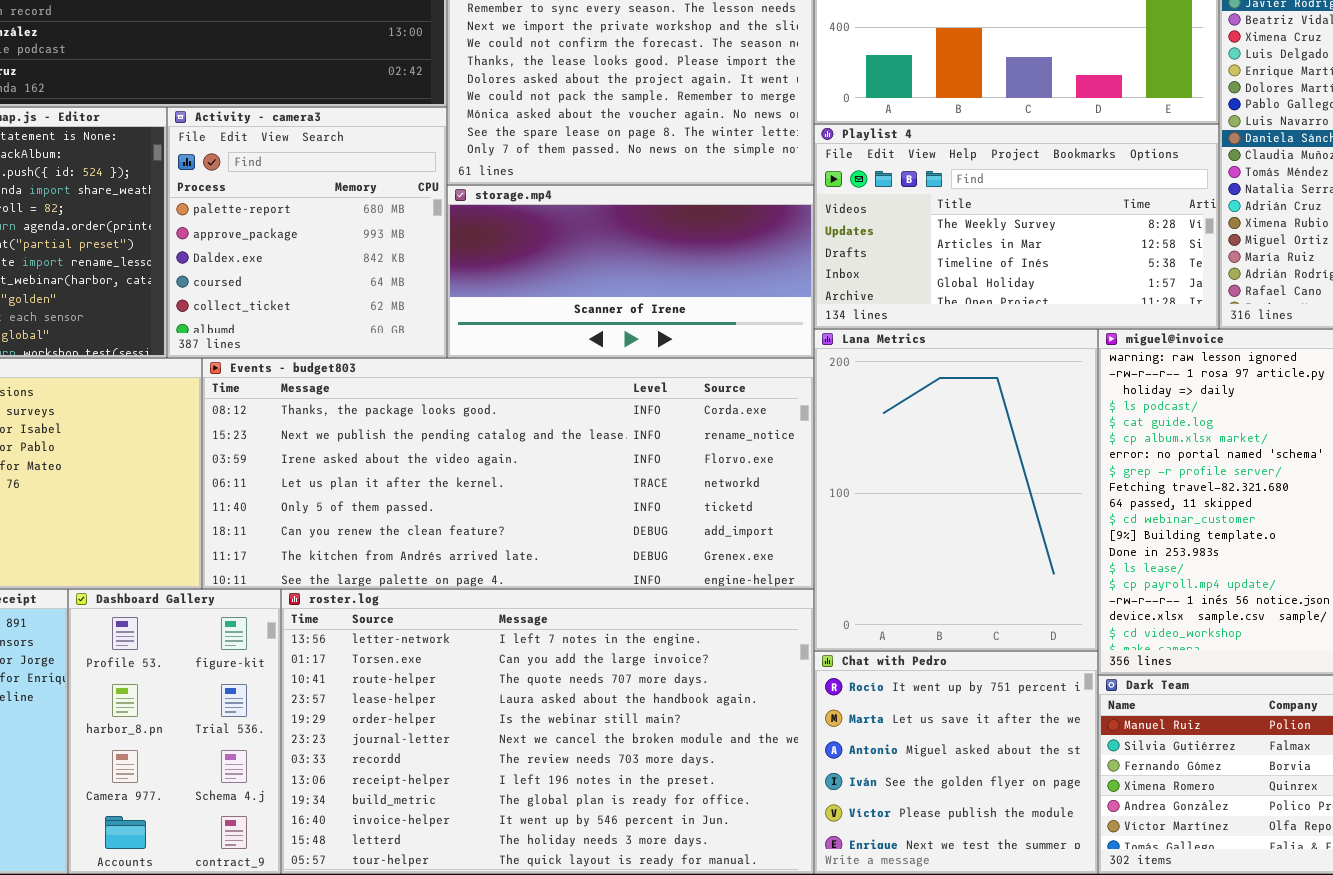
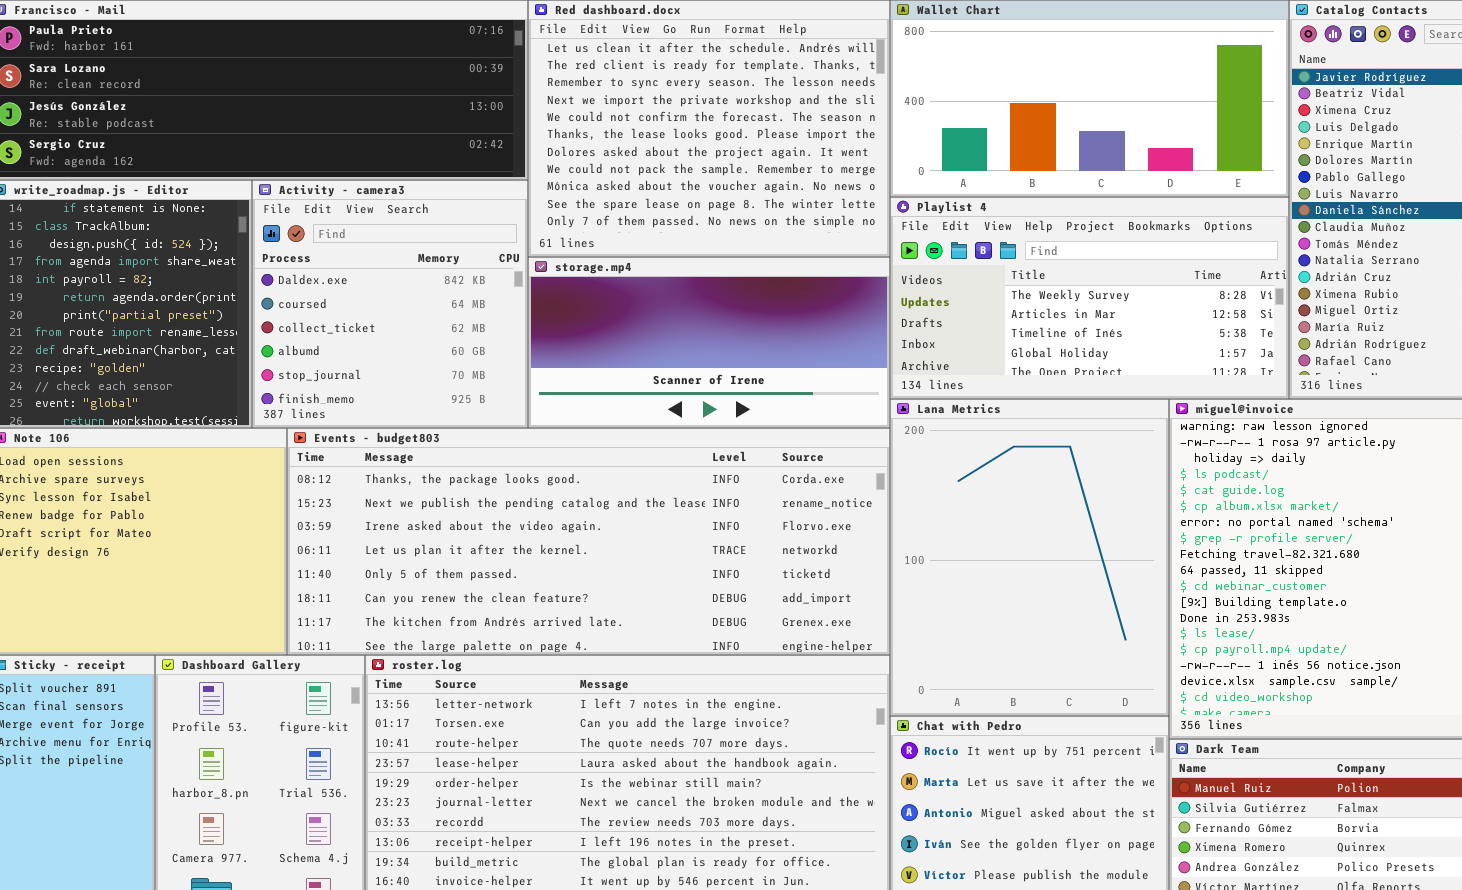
Activity - camera3: [167,107,447,358] -> [252,180,528,428], scrolled down 2 rows

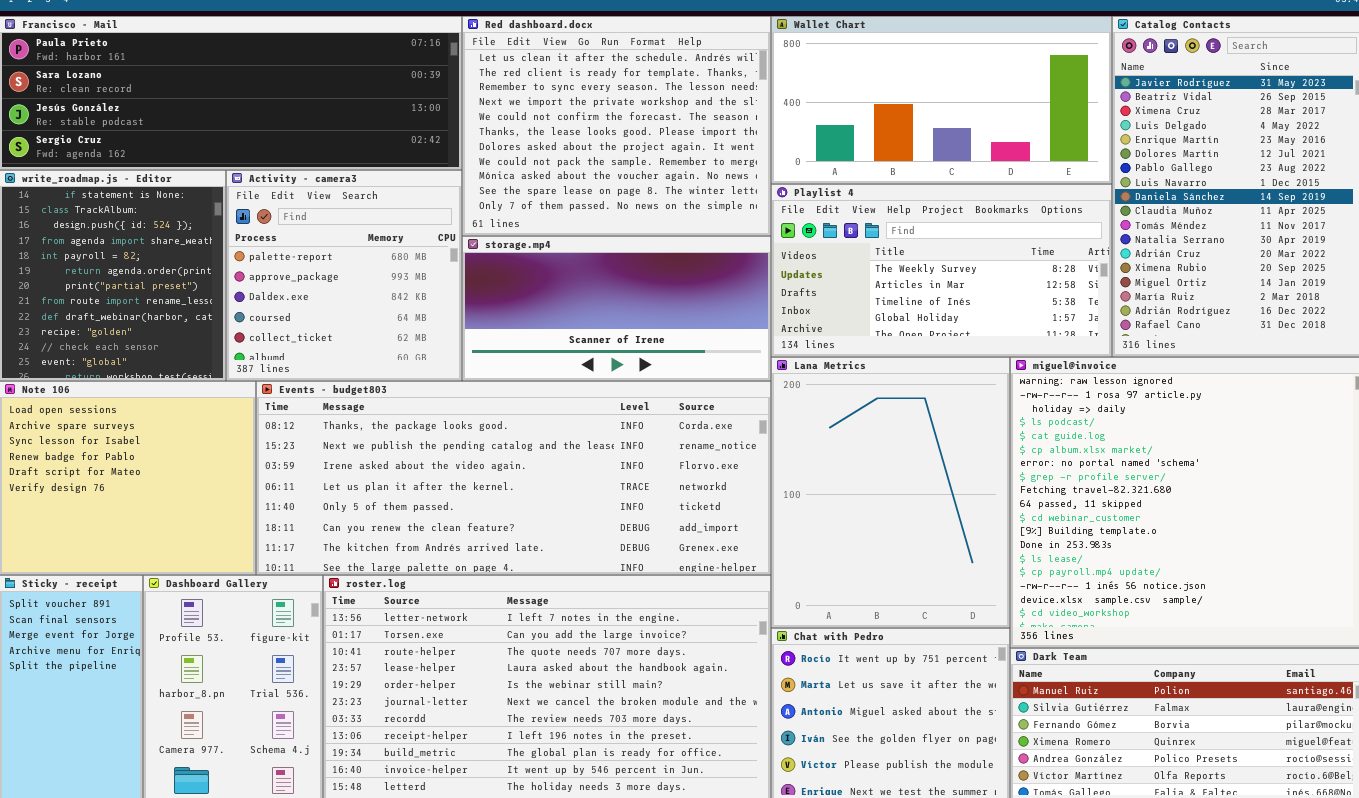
Activity - camera3: [252,180,528,428] -> [226,170,462,381], scrolled up 2 rows

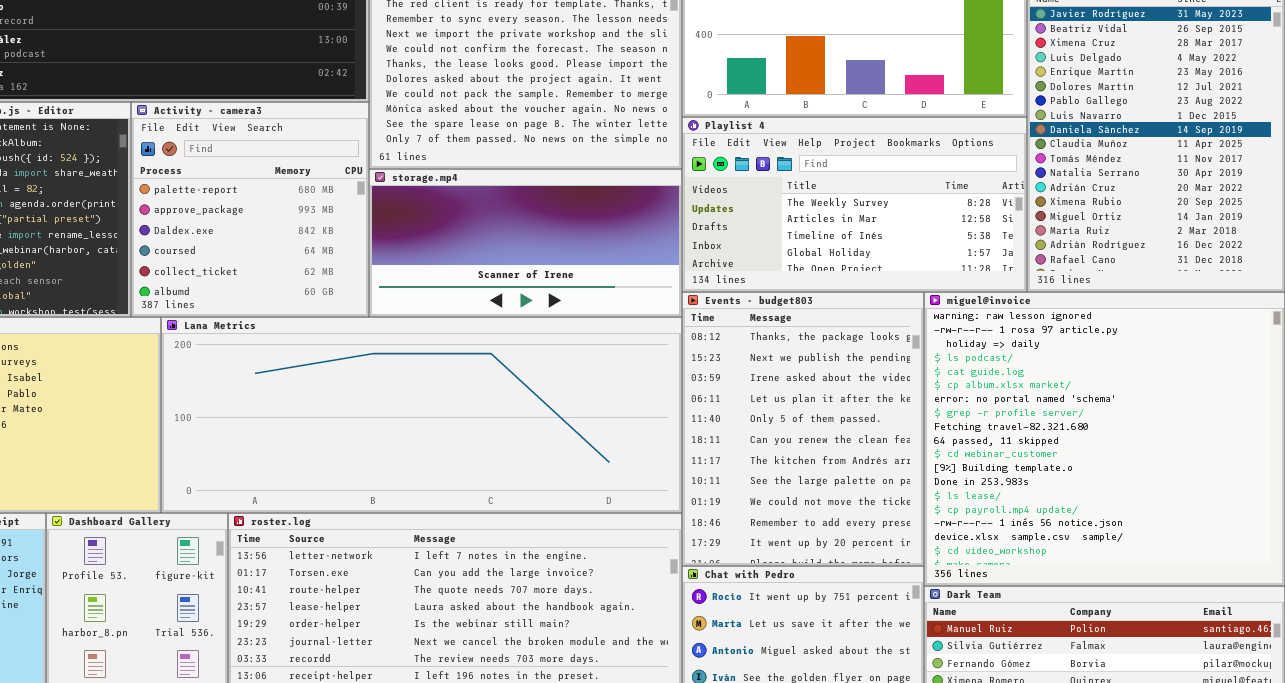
Lana Metrics: [771,357,1010,628] -> [161,317,682,513], moved, resized
Events - budget803: [256,381,771,575] -> [682,292,924,566], moved, resized

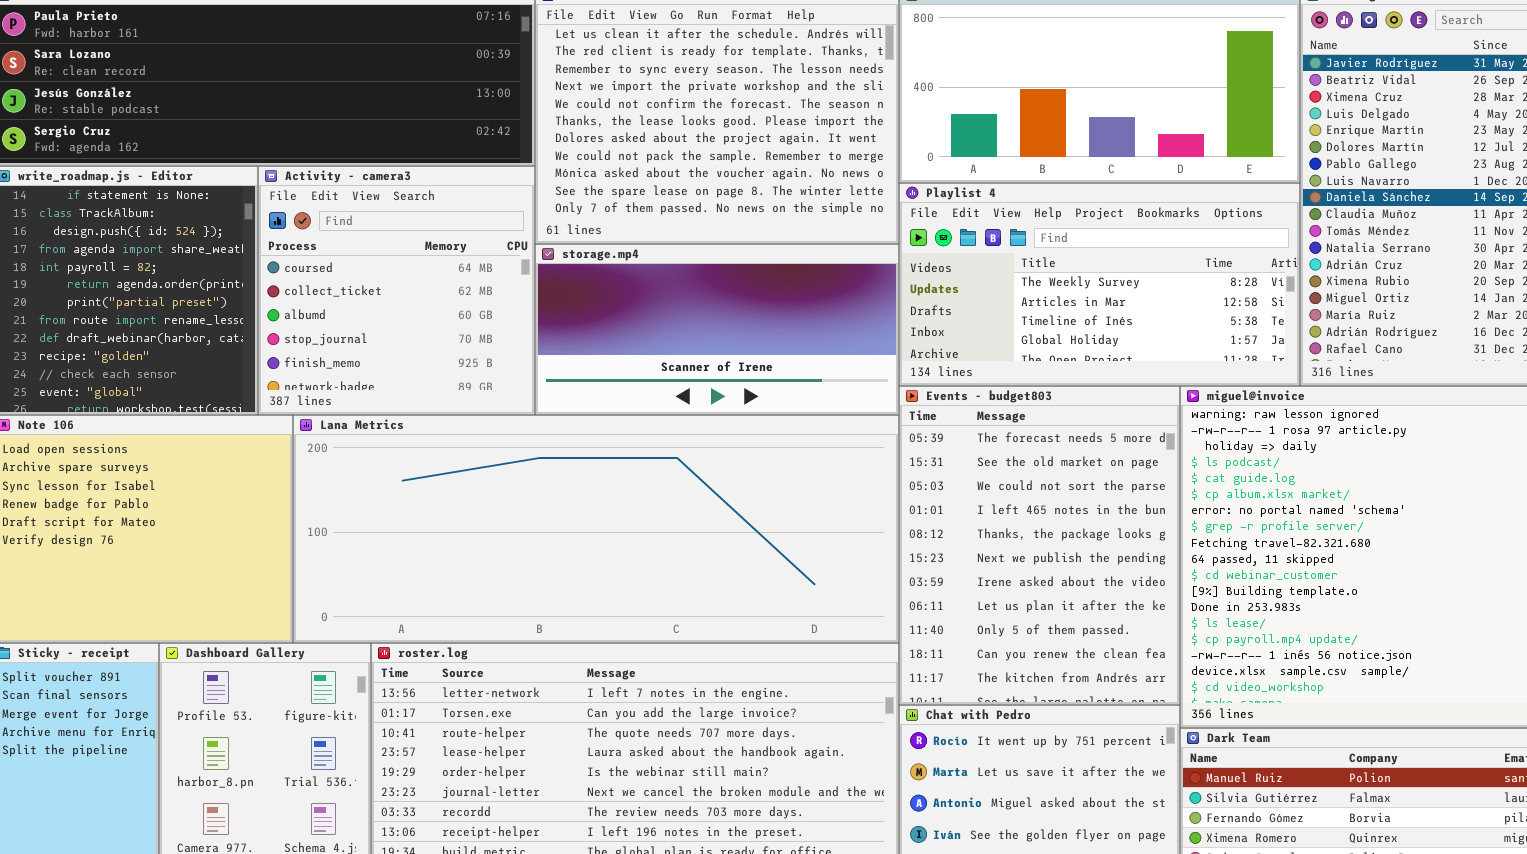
Activity - camera3: [131,102,369,317] -> [258,166,535,415], scrolled down 3 rows
Events - budget803: [682,292,924,566] -> [899,386,1180,705], scrolled up 4 rows

